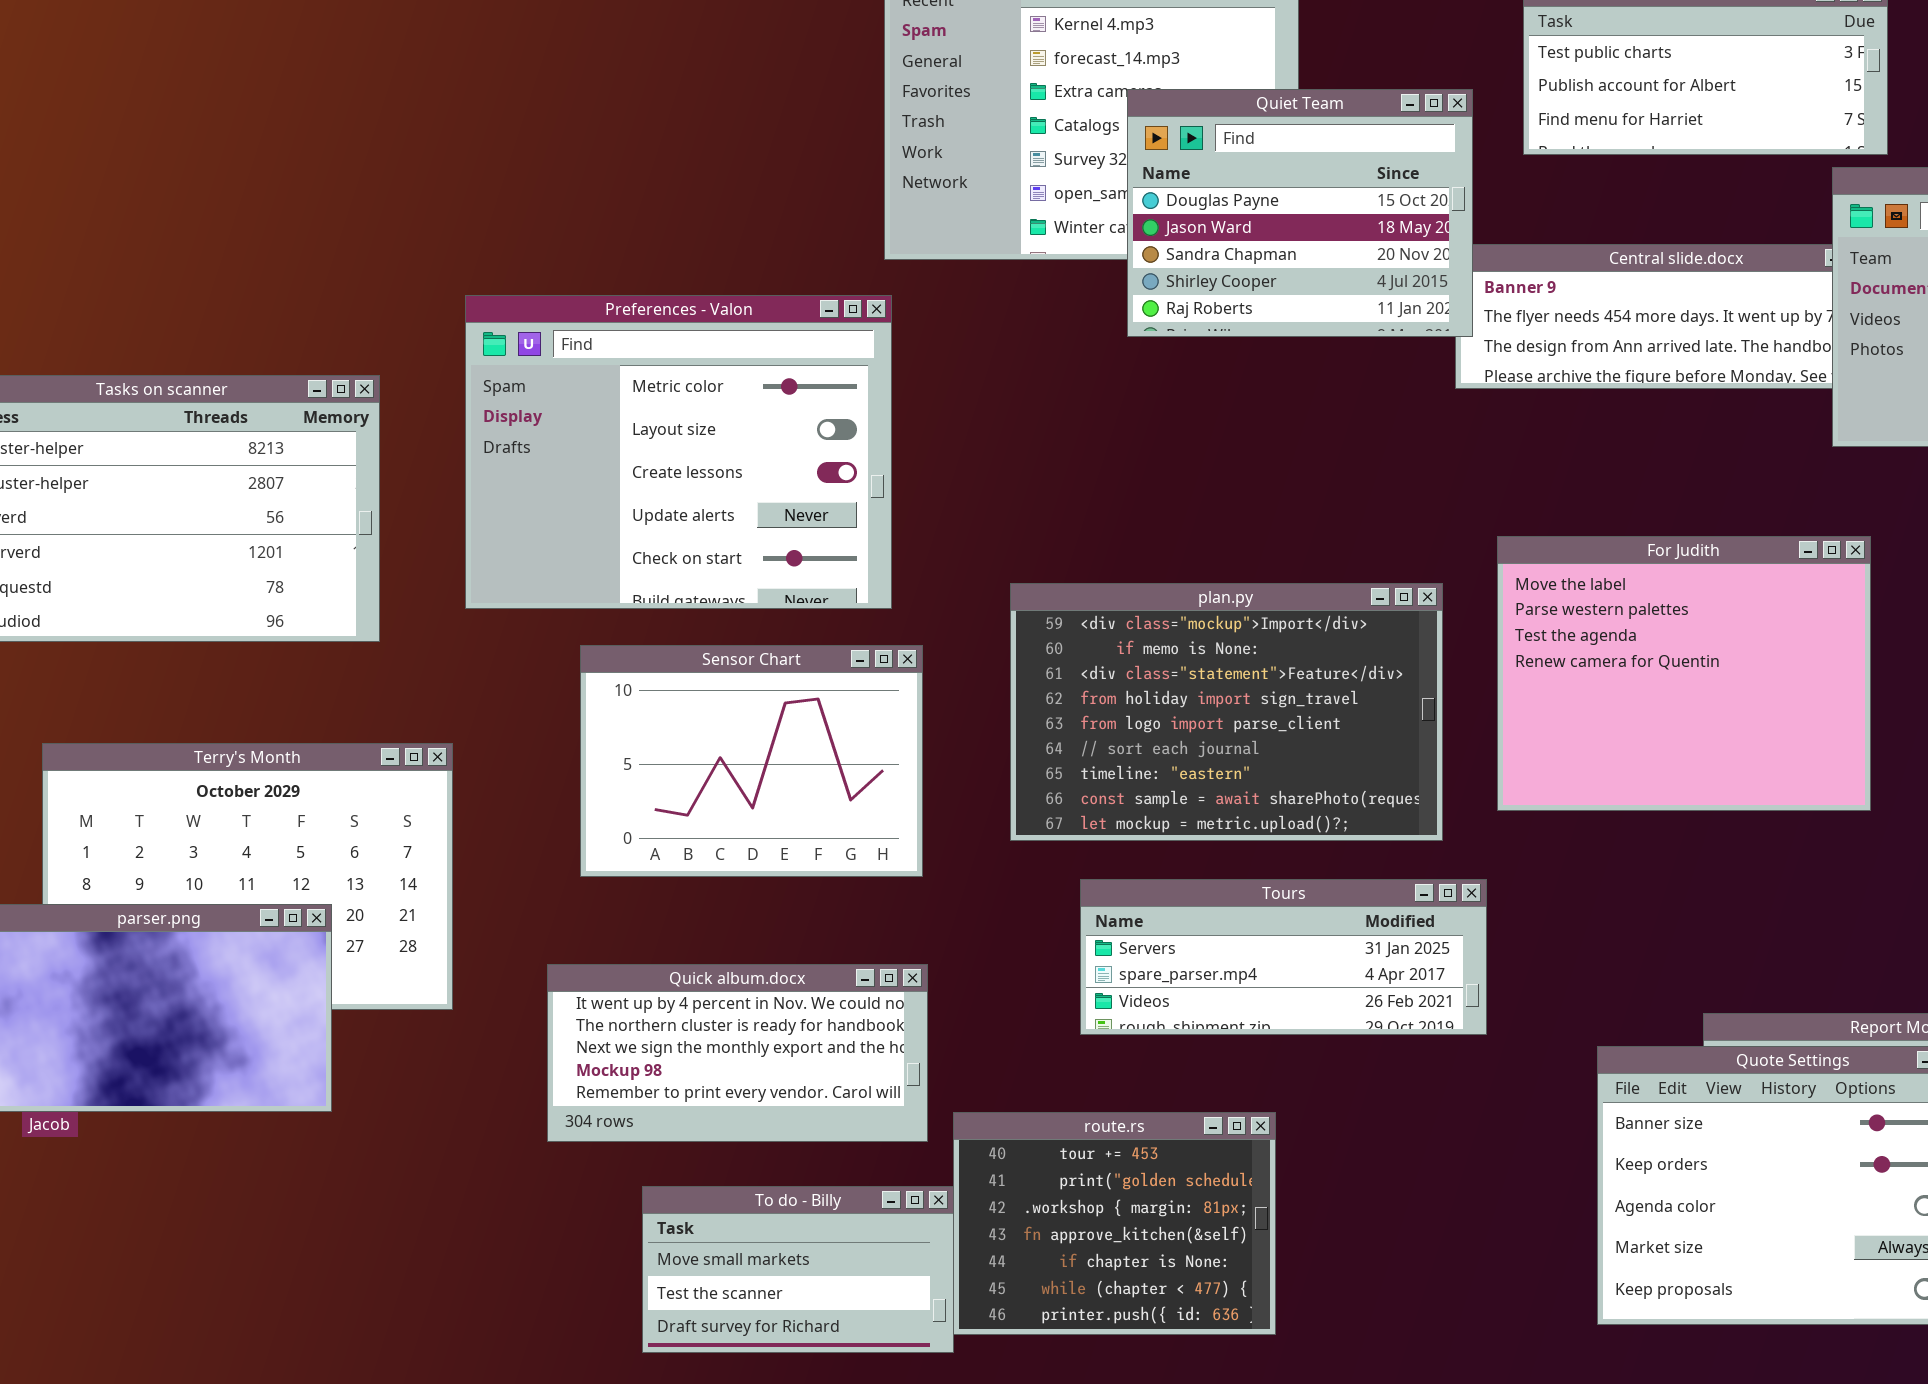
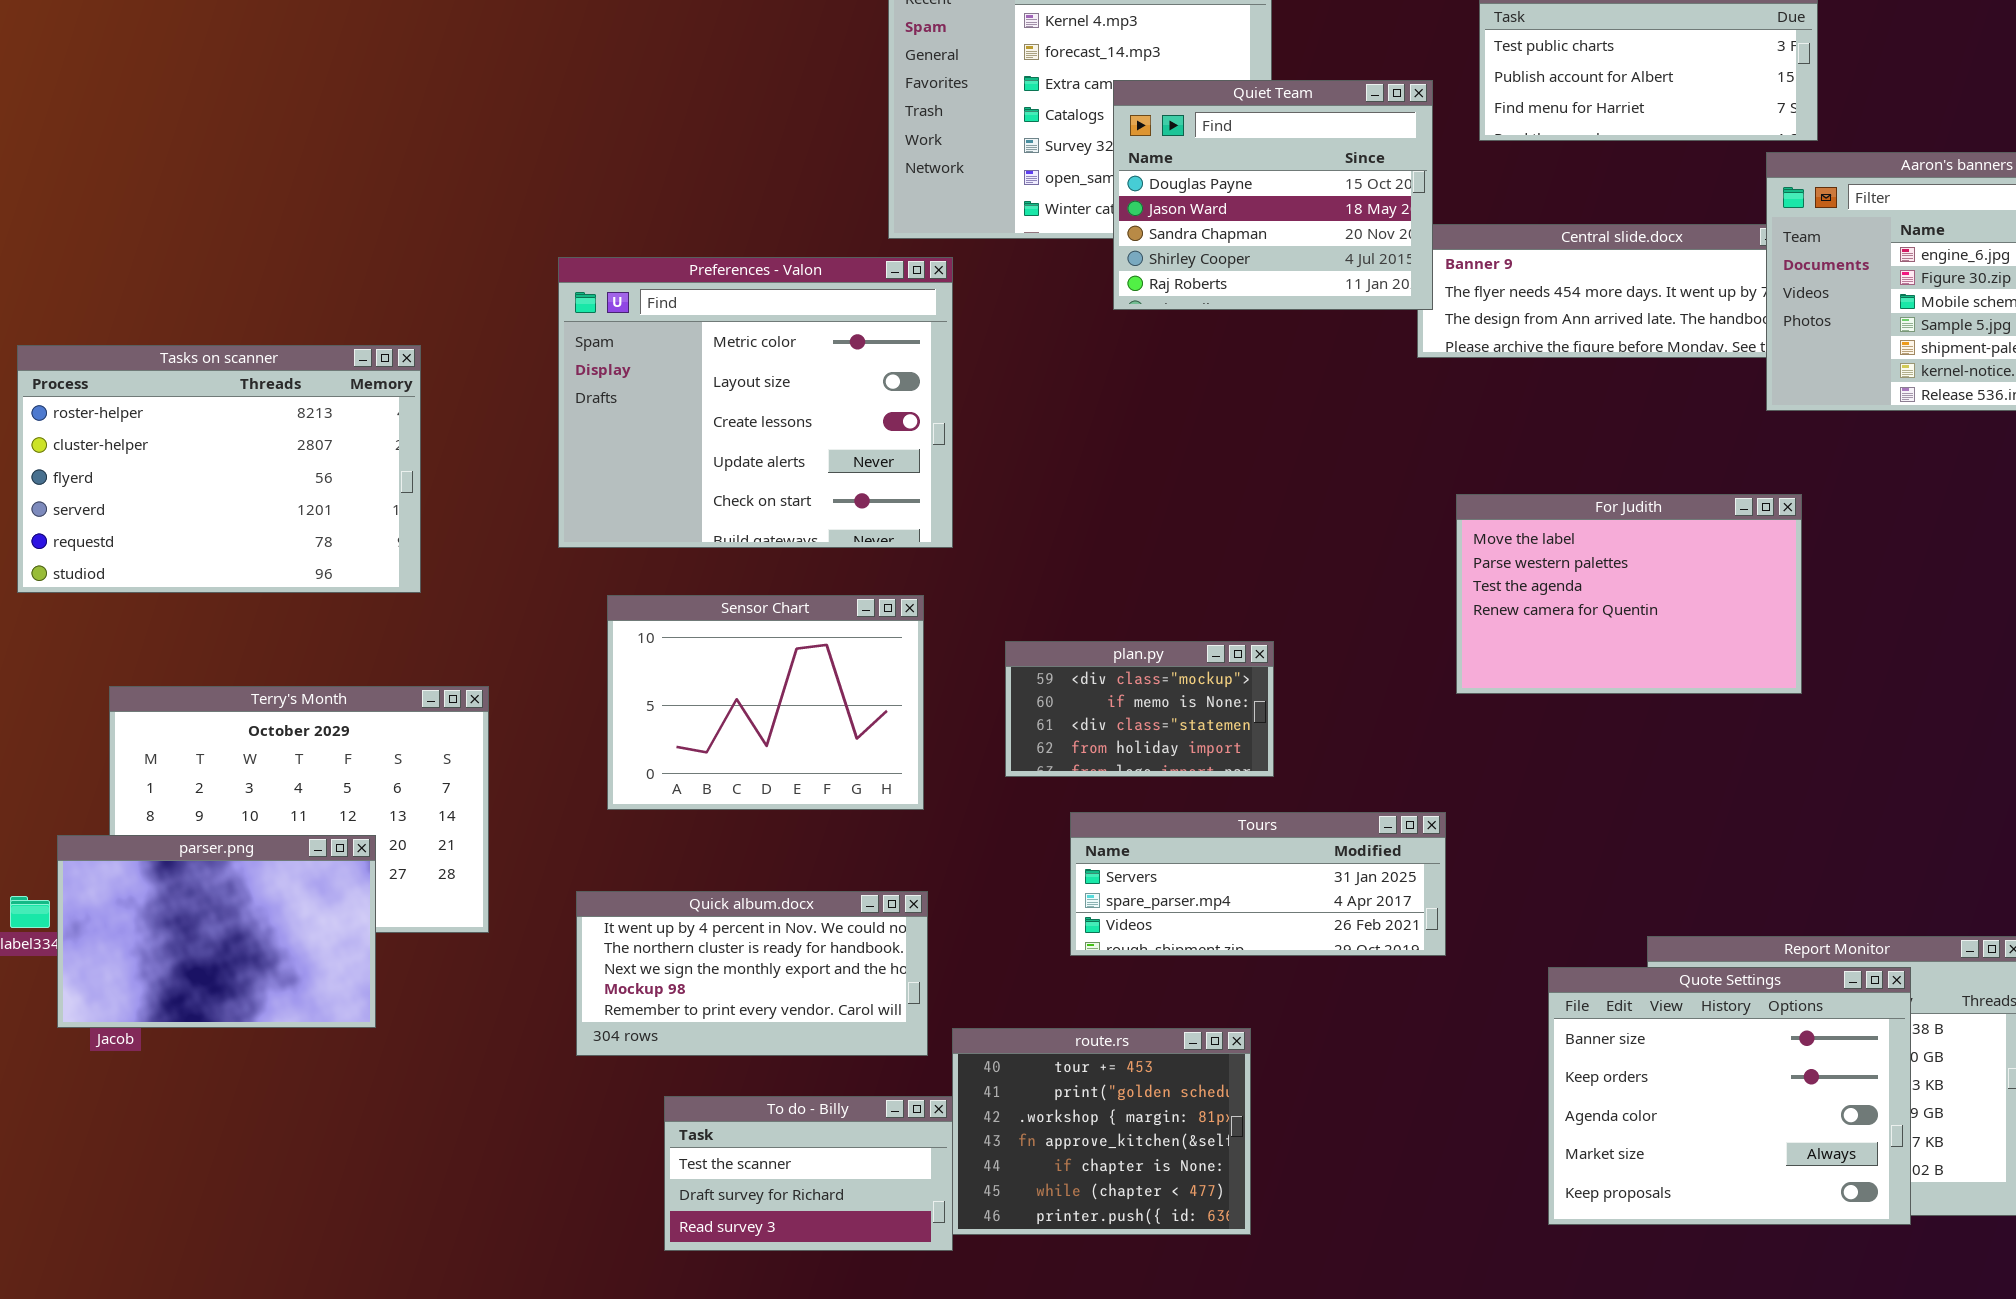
Preferences - Valon: [465,295,892,609] -> [558,257,953,548], moved
For Judith: [1497,536,1871,811] -> [1456,494,1802,694], resized
plan.py: [1010,583,1443,841] -> [1005,641,1274,777], resized
To do - Billy: [642,1186,954,1353] -> [664,1096,953,1251], scrolled down 1 row

